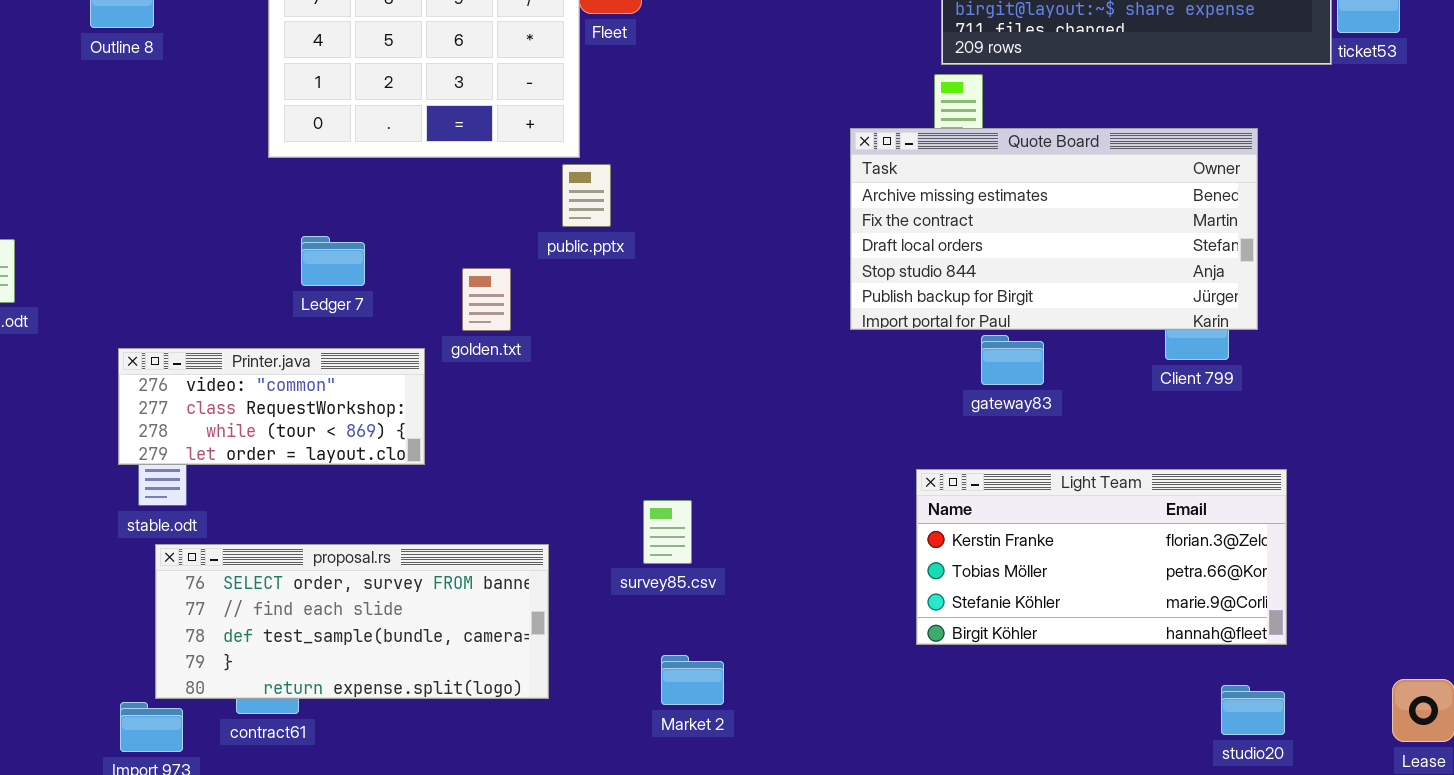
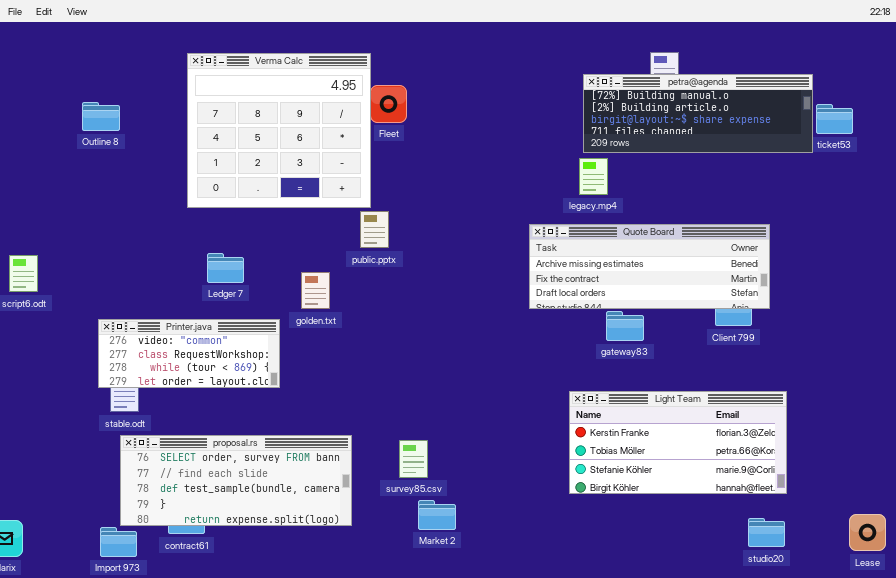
Quote Board: [850,128,1258,330] -> [529,224,770,309], resized
survey85.csv: [643,500,692,564] -> [399,440,428,478], moved

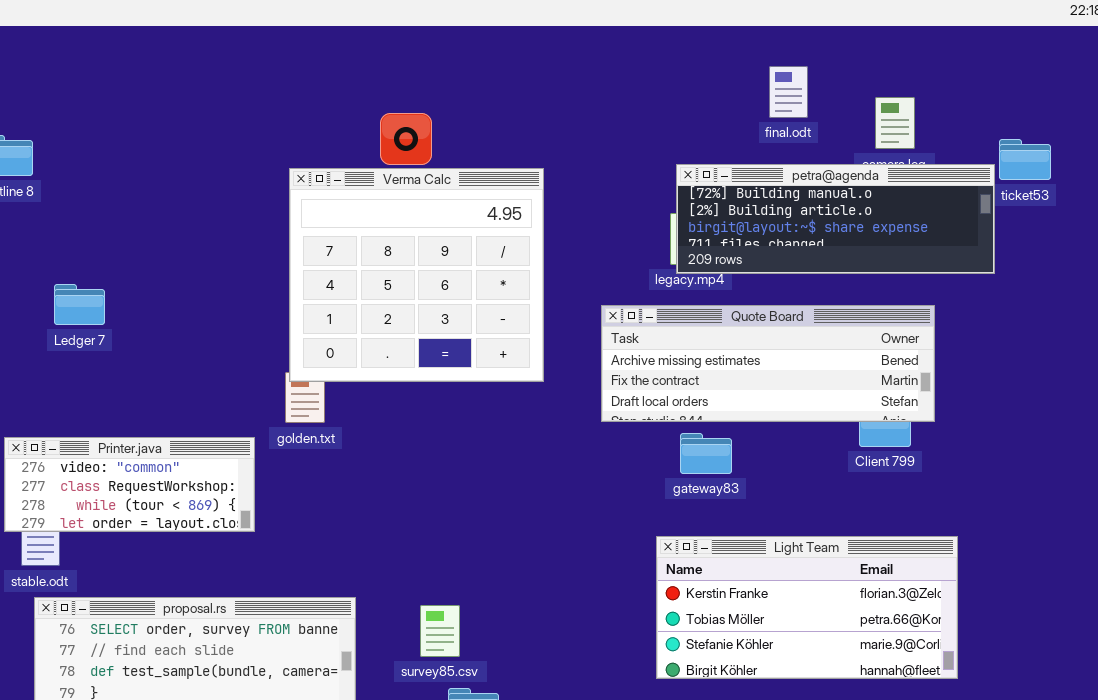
Verma Calc: [187,53,371,208] -> [289,168,544,382], moved
petra@agenda: [583,74,813,153] -> [676,164,995,274], moved
Ledger 7: [207,253,244,283] -> [54,284,105,325], moved
gateway83: [606,311,644,341] -> [680,433,732,474], moved

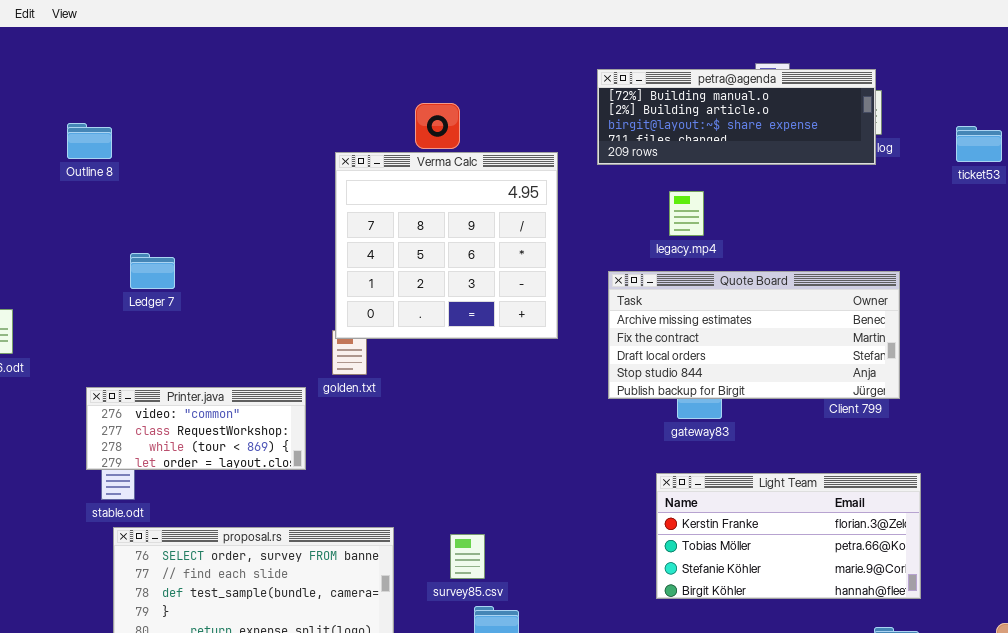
petra@agenda: [676,164,995,274] -> [597,69,876,165], moved
Quote Board: [601,305,935,422] -> [608,271,900,399], resized

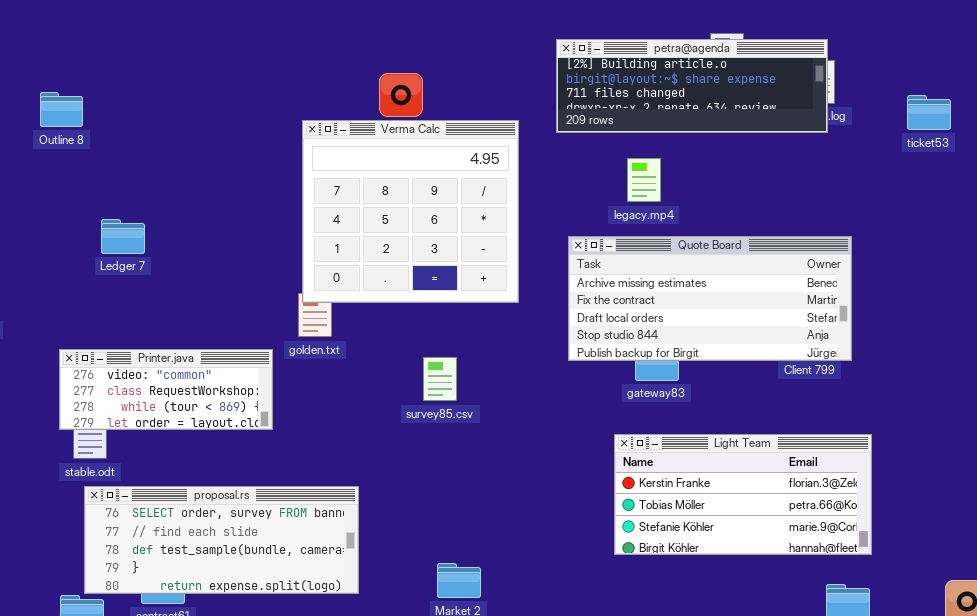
petra@agenda: [597,69,876,165] -> [556,39,828,133], scrolled down 1 row
survey85.csv: [450,534,485,579] -> [423,357,457,401], moved

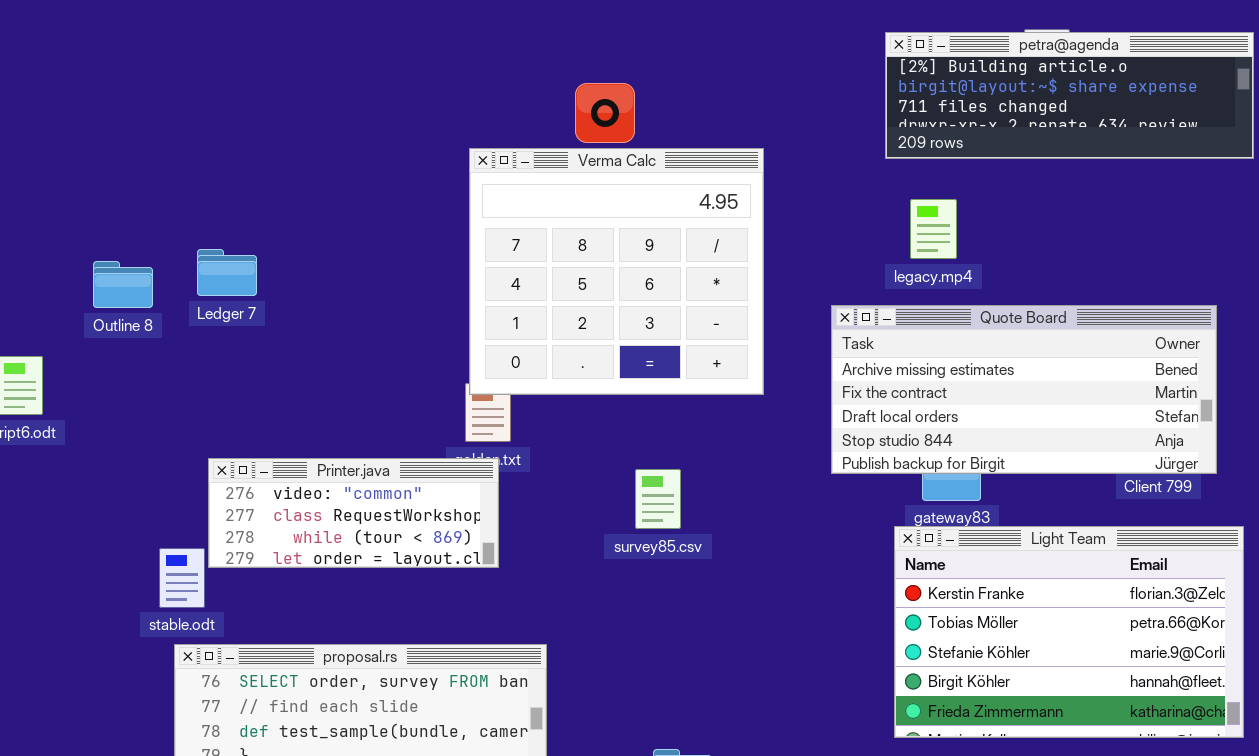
petra@agenda: [556,39,828,133] -> [885,32,1254,159], moved
Outline 8: [40,92,83,127] -> [93,261,153,308], moved
Ledger 7: [101,219,145,254] -> [197,249,257,296], moved
Printer.java: [59,349,273,430] -> [208,458,499,568], moved
Light Team: [614,434,872,555] -> [894,526,1244,738], resized

